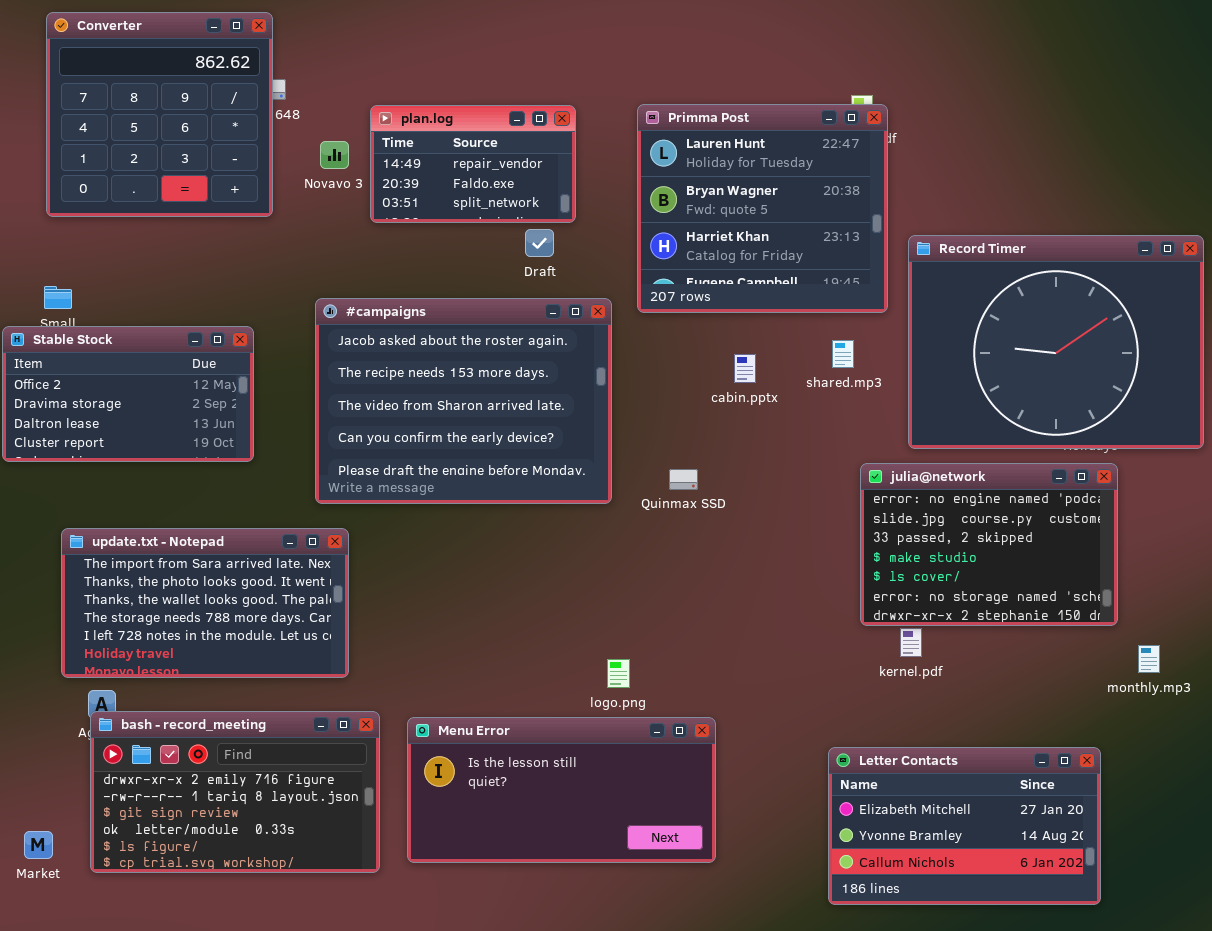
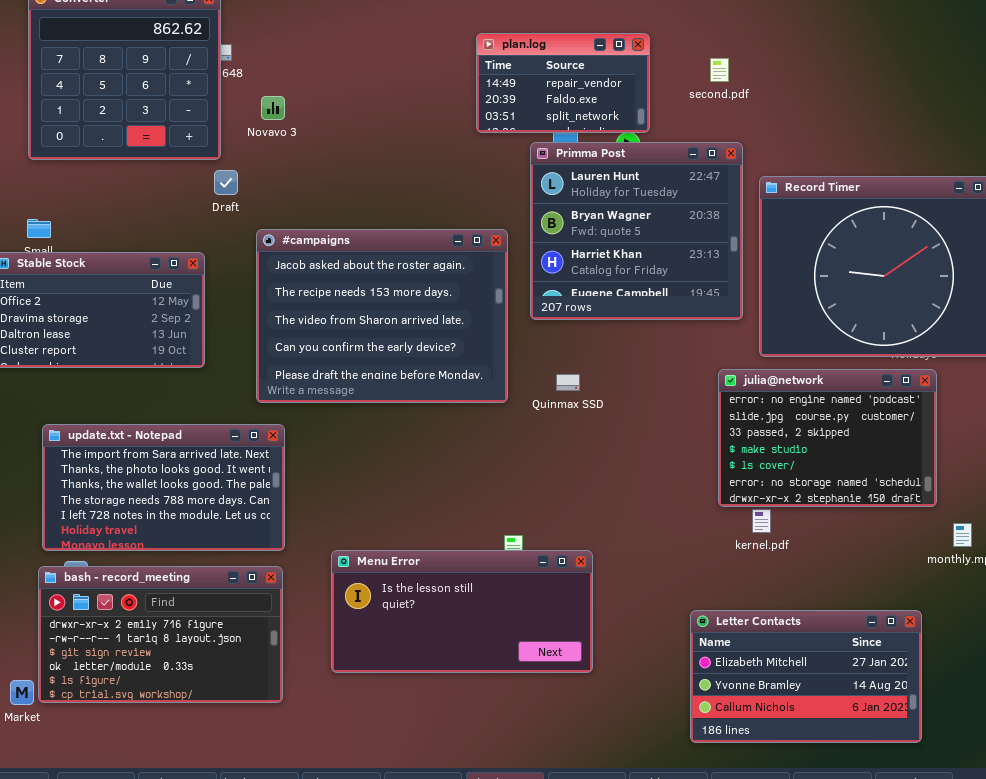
Primma Post: [637,104,888,313] -> [530,142,743,320], moved
plan.log: [370,105,576,223] -> [476,33,650,133], moved
Draft: [525,229,554,257] -> [214,170,238,195], moved
bash - record_meeting: [90,711,380,873] -> [38,566,283,703], moved
Menu Error: [407,717,716,863] -> [331,550,593,673], moved

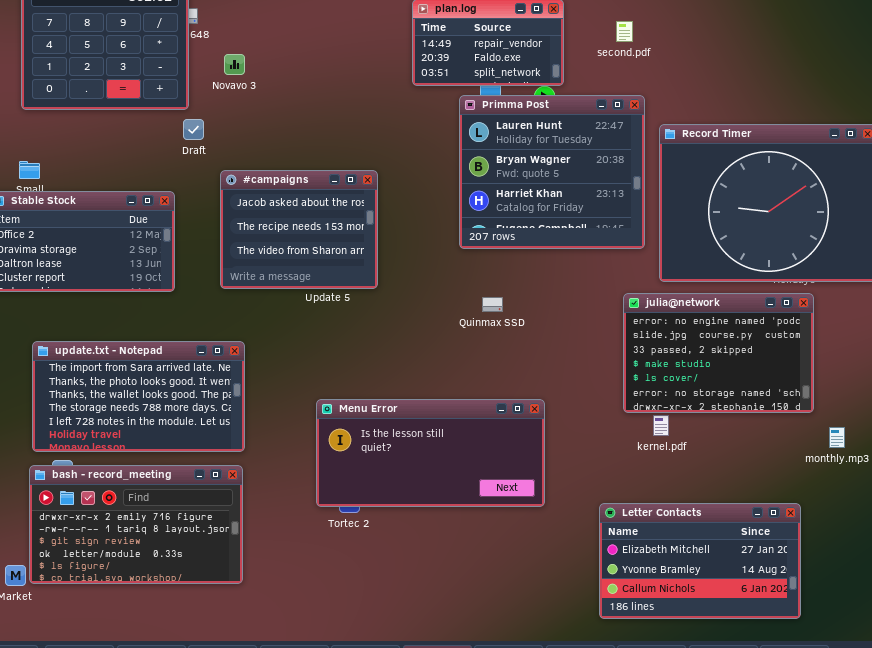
#campaigns: [256,229,508,403] -> [220,170,378,289], resized
Menu Error: [331,550,593,673] -> [316,399,545,507], moved

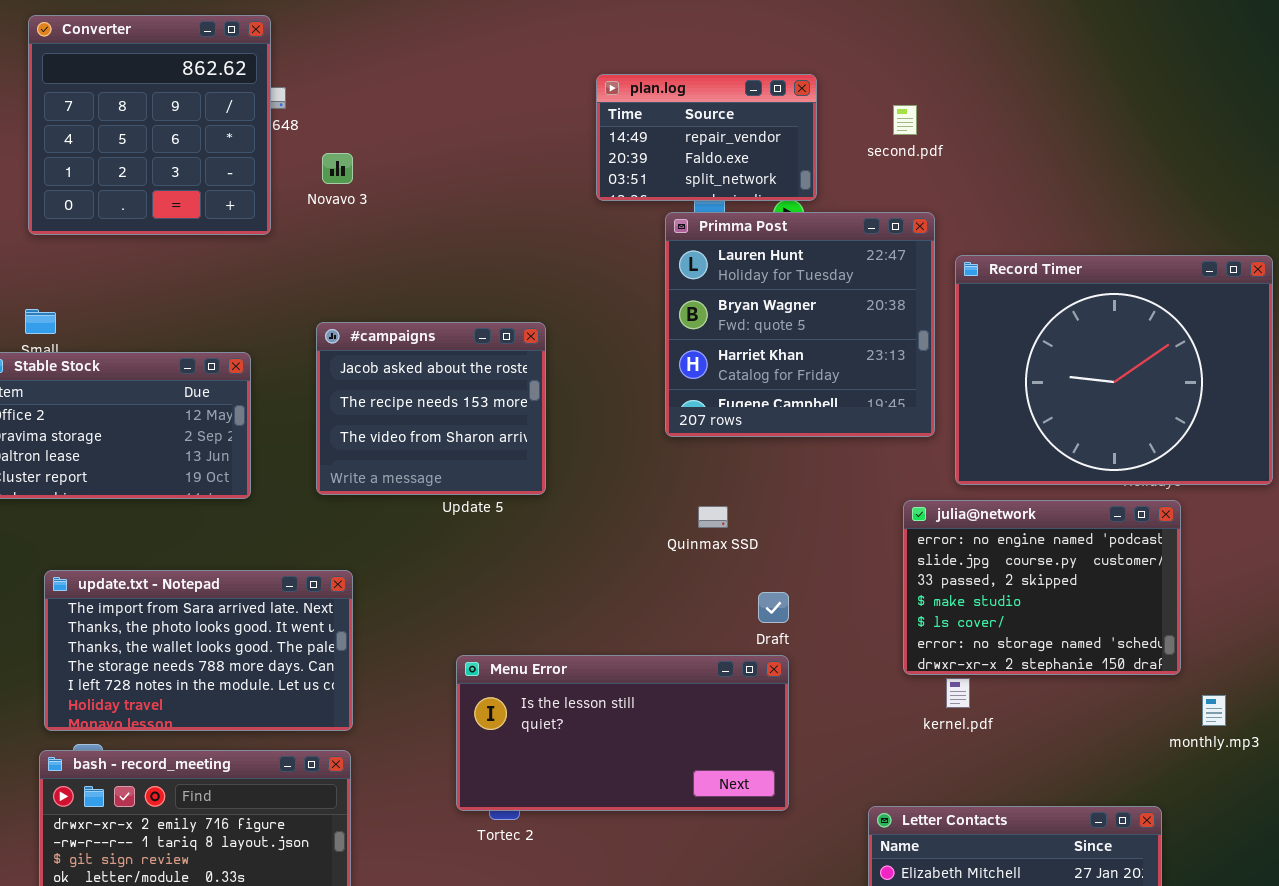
Draft: [183,119,204,140] -> [758,592,789,623], moved

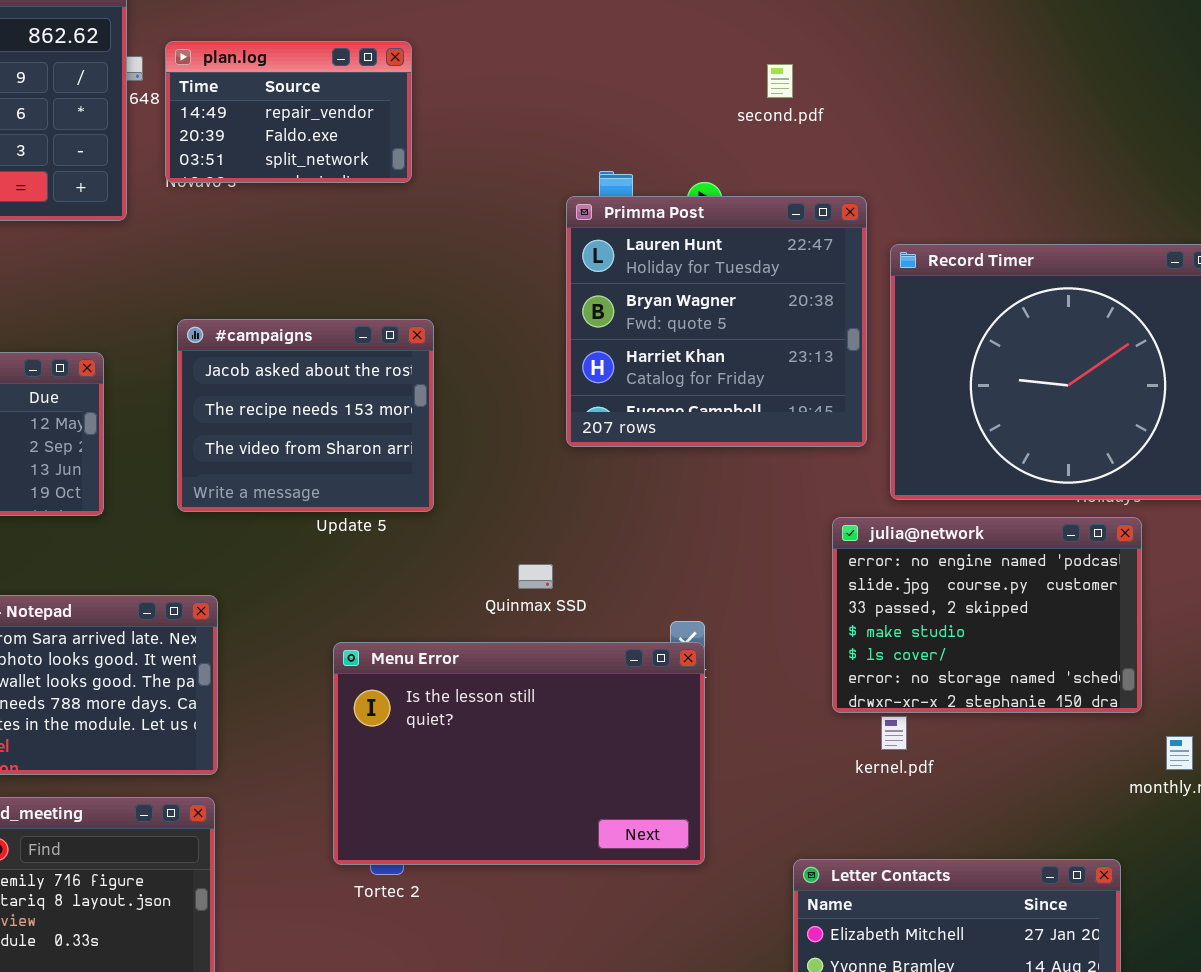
plan.log: [596,74,817,201] -> [165,41,412,183], moved
second.pdf: [893,105,917,135] -> [767,64,793,98], moved
Quinmax SSD: [698,506,728,528] -> [518,564,553,589], moved
Menu Error: [456,655,789,811] -> [333,642,705,865], resized

